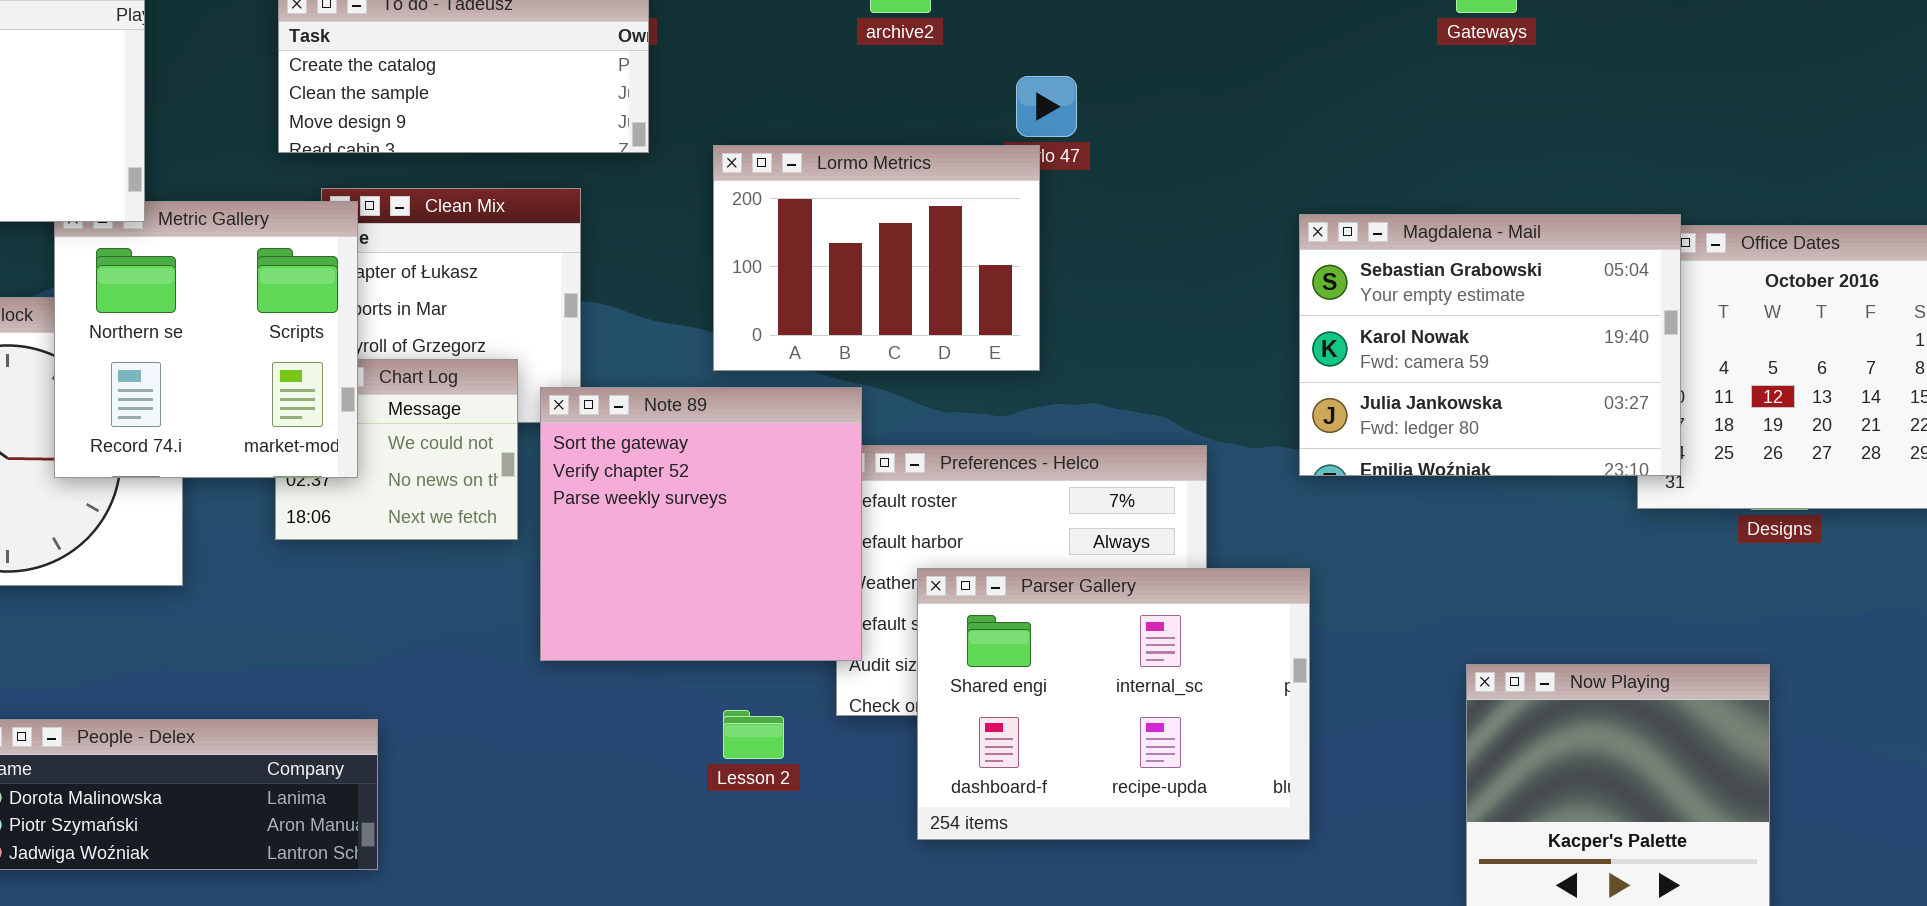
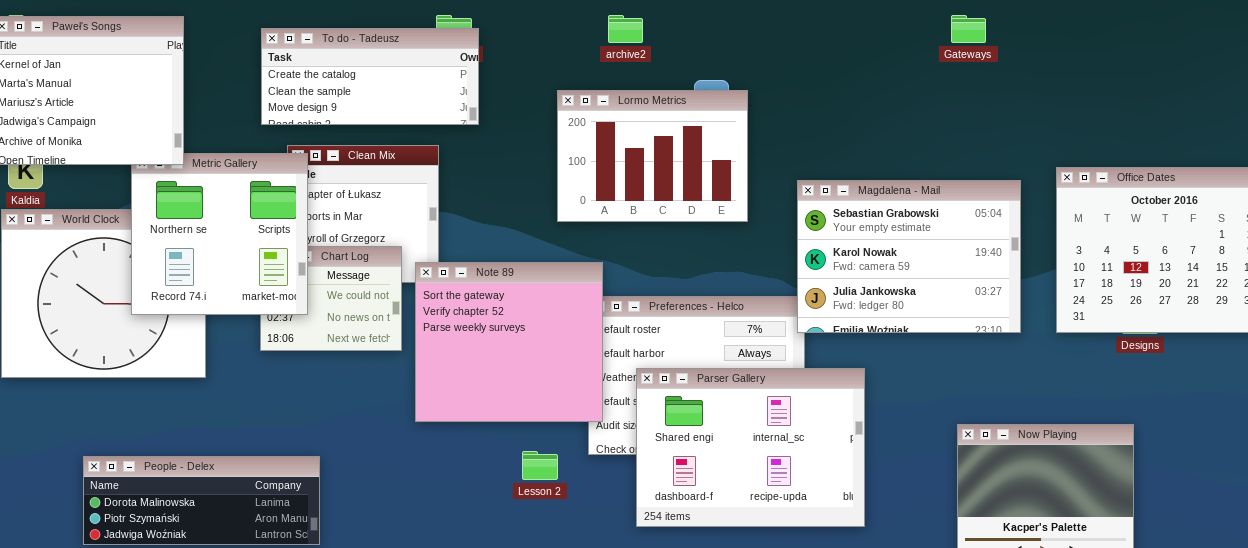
Lormo Metrics: [713,145,1040,371] -> [557,90,748,222], moved
Magdalena - Mail: [1299,214,1681,476] -> [797,180,1021,333], moved

